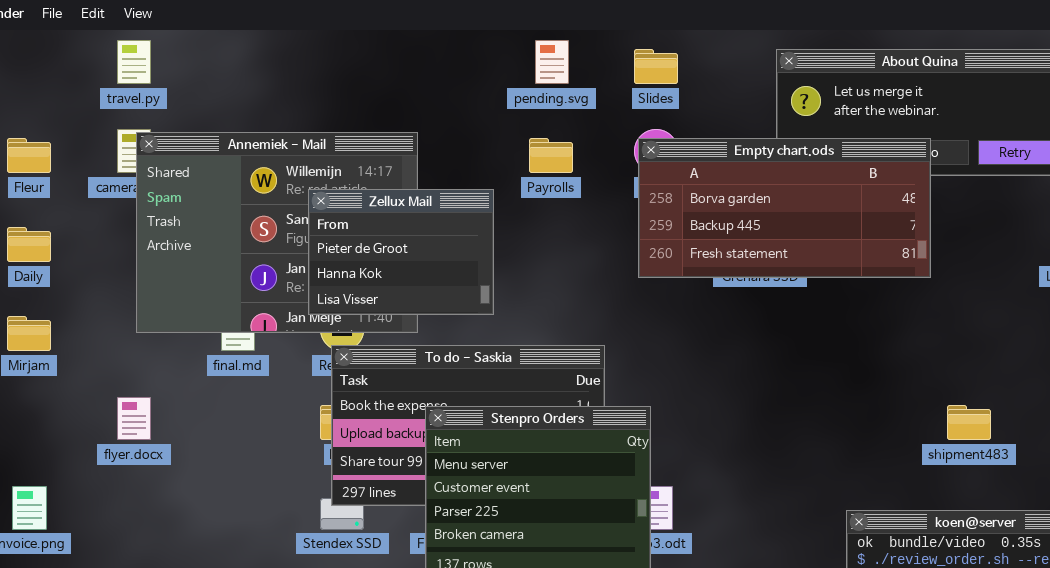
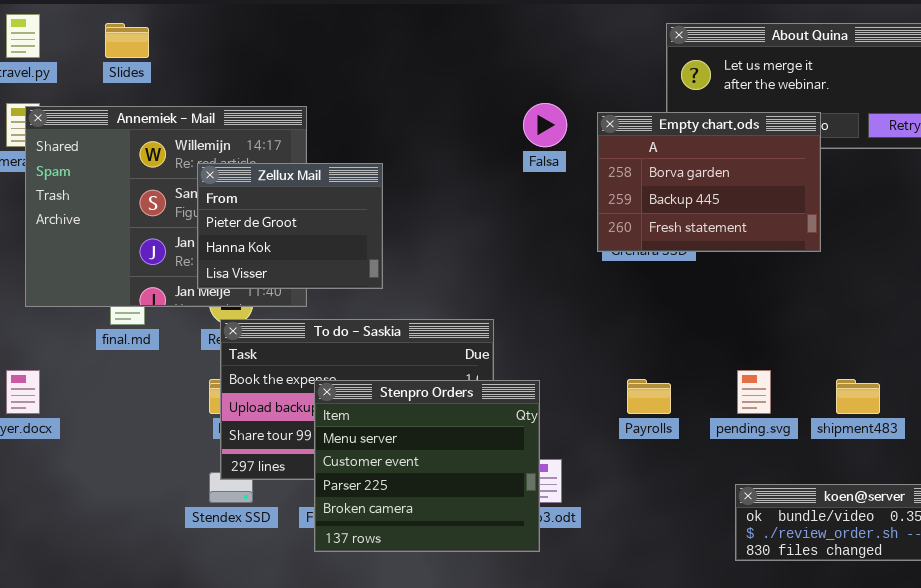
pending.svg: [535,40,569,84] -> [737,370,771,414], moved
Slides: [634,49,678,84] -> [105,23,149,58], moved
Payrolls: [529,138,573,173] -> [627,379,671,414], moved
Empty chart.ods: [638,138,931,278] -> [597,112,821,252], resized

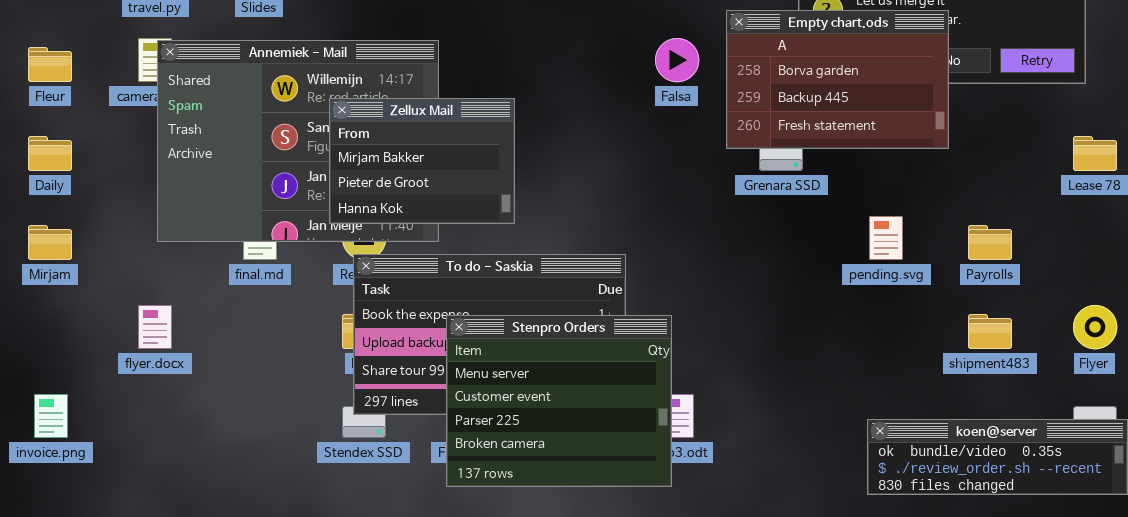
Empty chart.ods: [597,112,821,252] -> [726,10,949,149], moved
Zellux Mail: [197,163,383,289] -> [329,98,515,224], scrolled up 1 row
pending.svg: [737,370,771,414] -> [869,216,903,260], moved
Payrolls: [627,379,671,414] -> [968,225,1012,260], moved

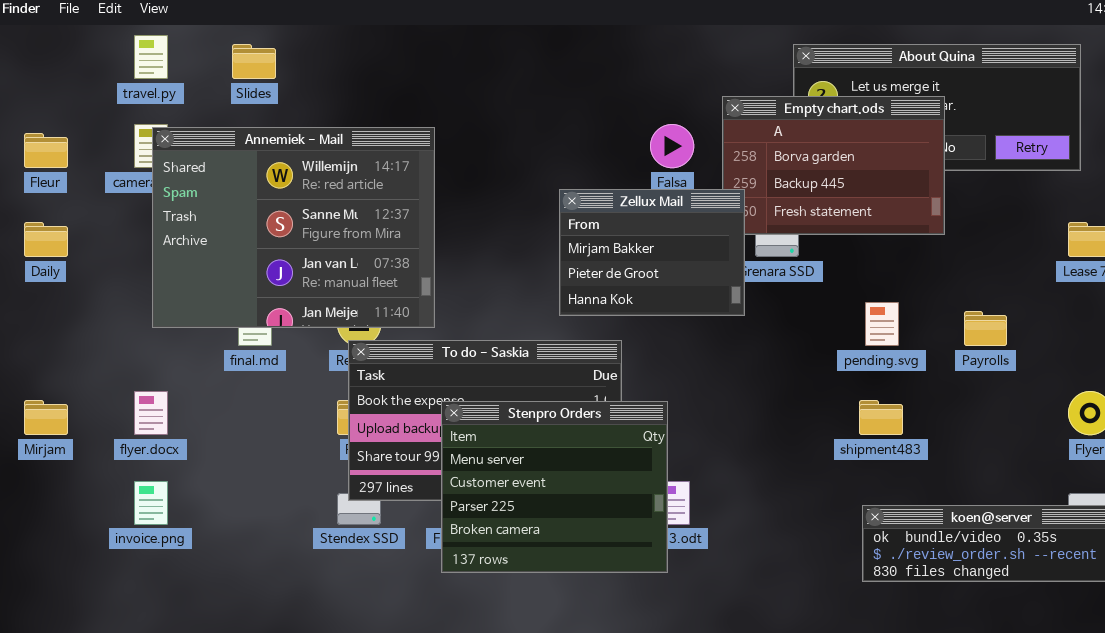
Zellux Mail: [329,98,515,224] -> [559,189,745,316], moved
Mirjam: [28,225,72,260] -> [24,400,68,435], moved
shipment483: [968,314,1012,349] -> [859,400,903,435], moved
invoice.png: [34,394,68,438] -> [134,481,168,525], moved

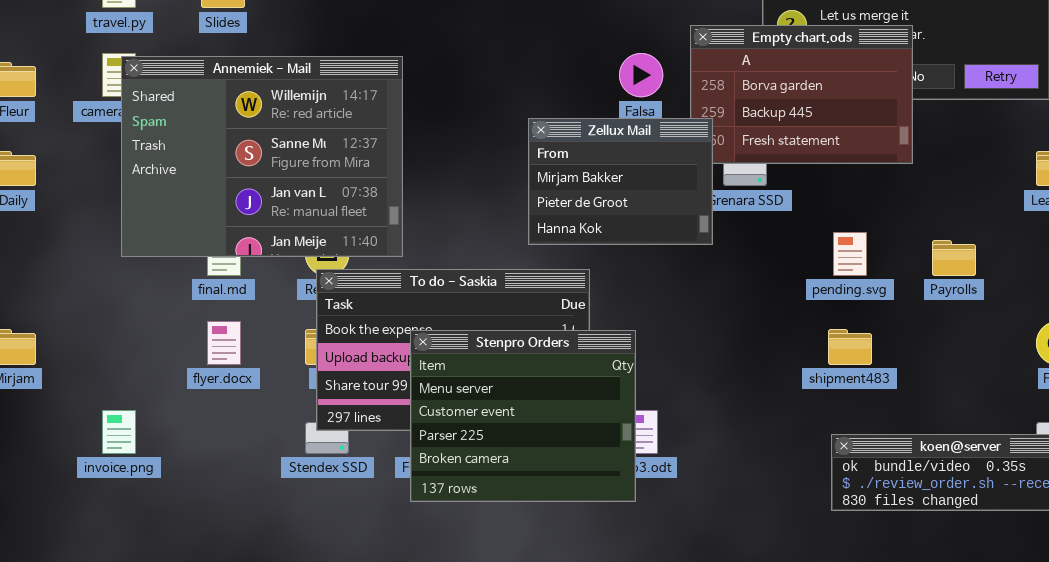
flyer.docx: [134,391,168,435] -> [207,321,241,365], moved

